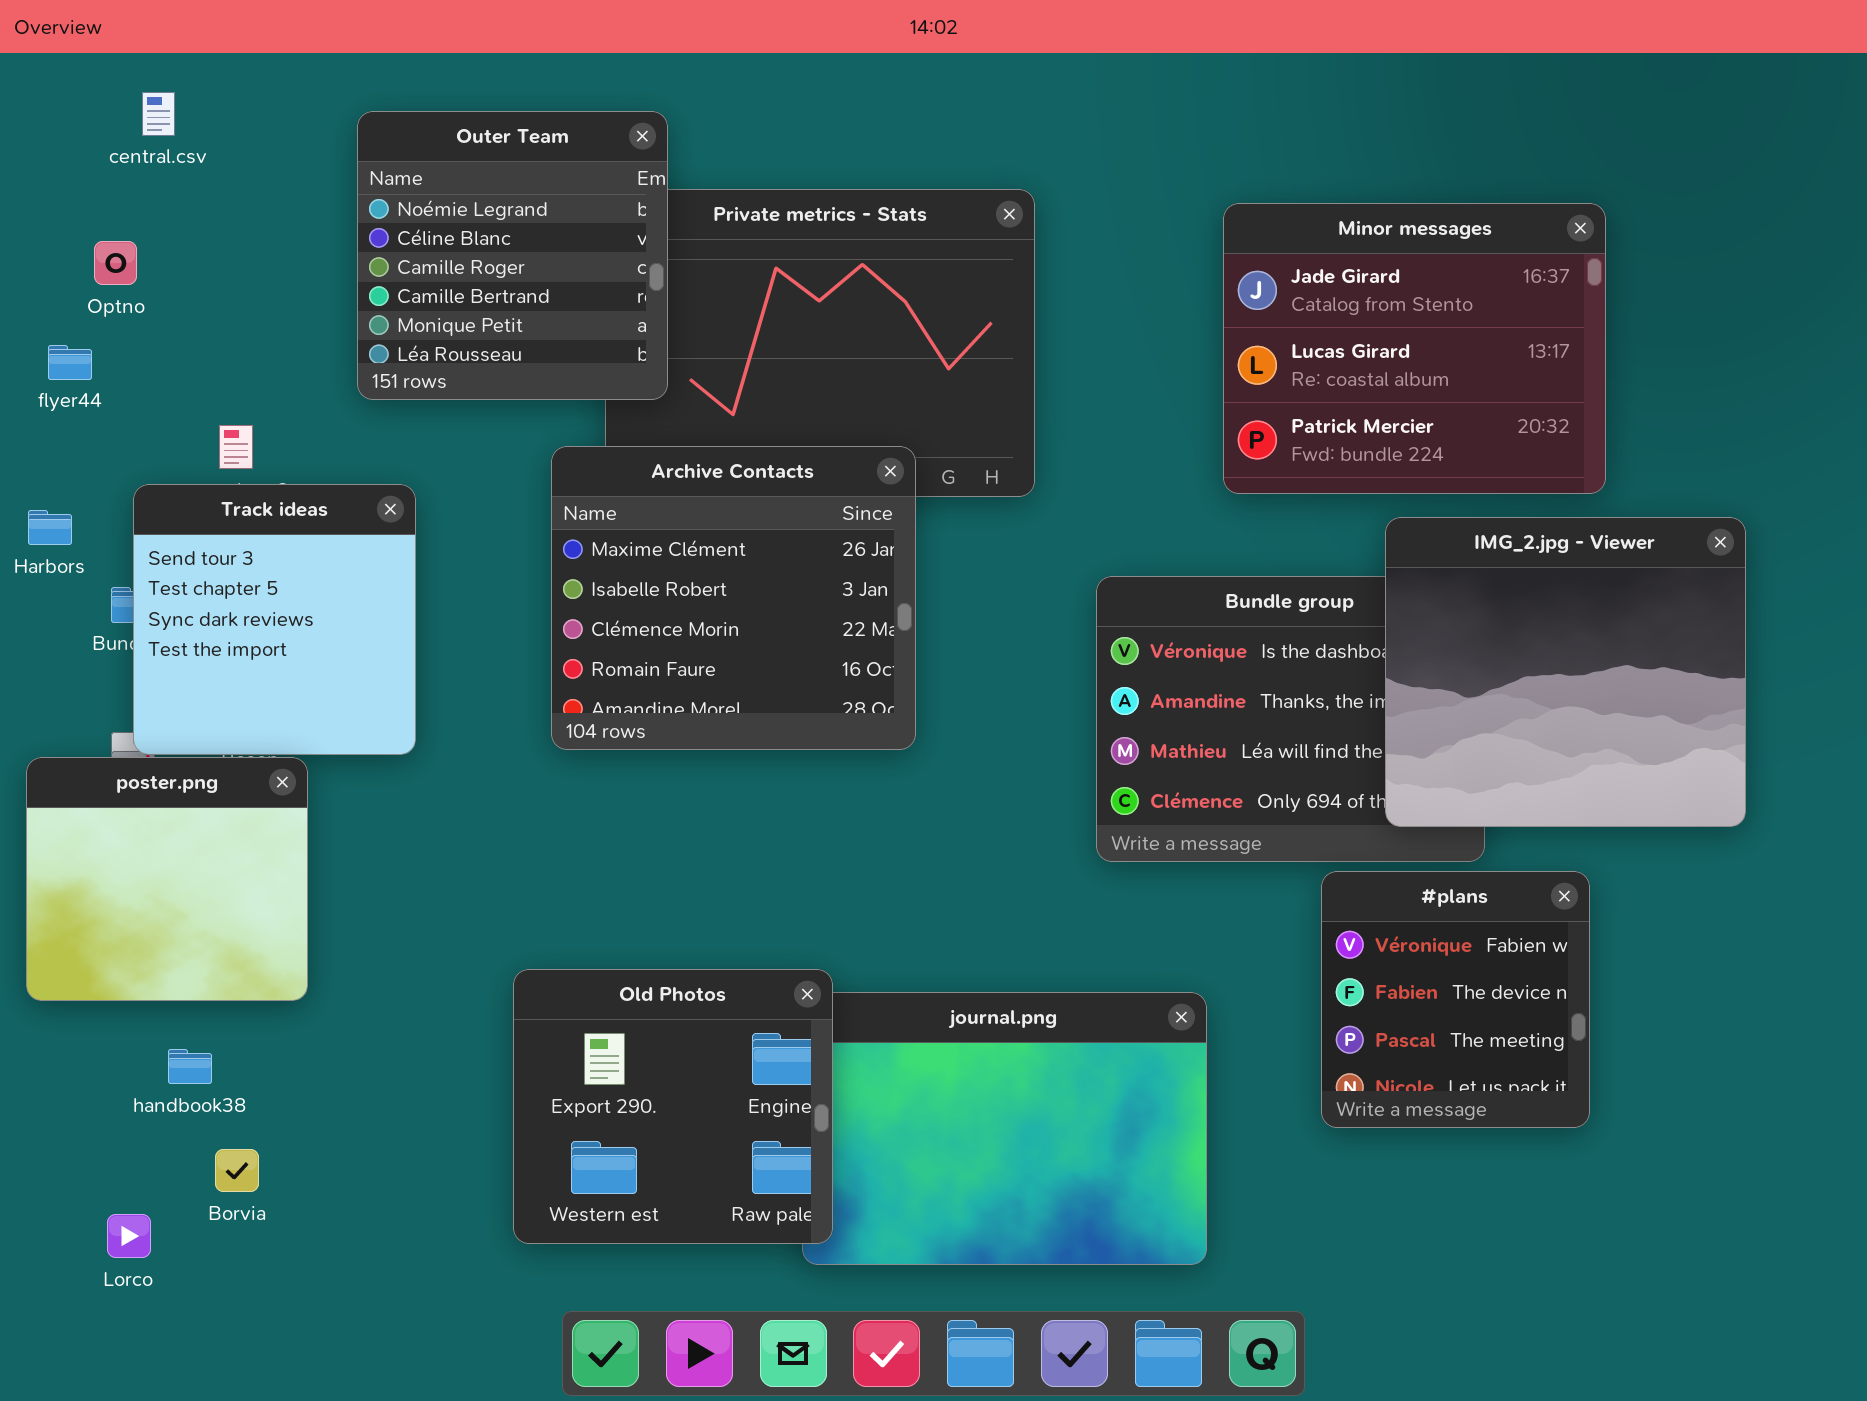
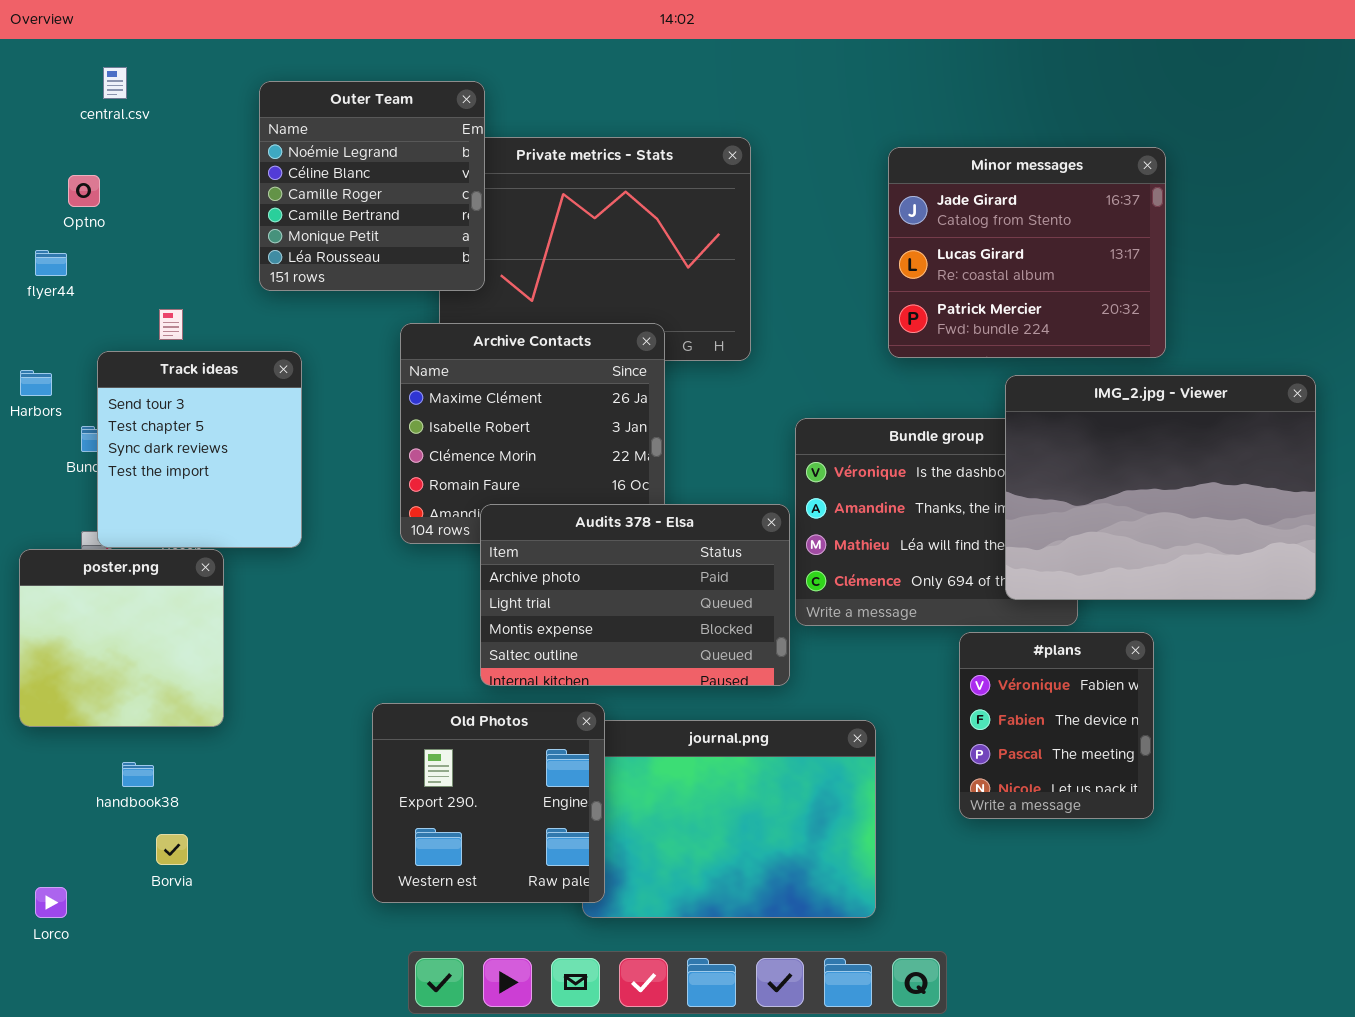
IMG_2.jpg - Viewer: [1385,517,1746,827] -> [1005,375,1316,600], resized
Audits 378 - Elsa: none -> [480,504,790,686], opened
Lorco: [107,1214,151,1258] -> [35,887,67,918], moved

